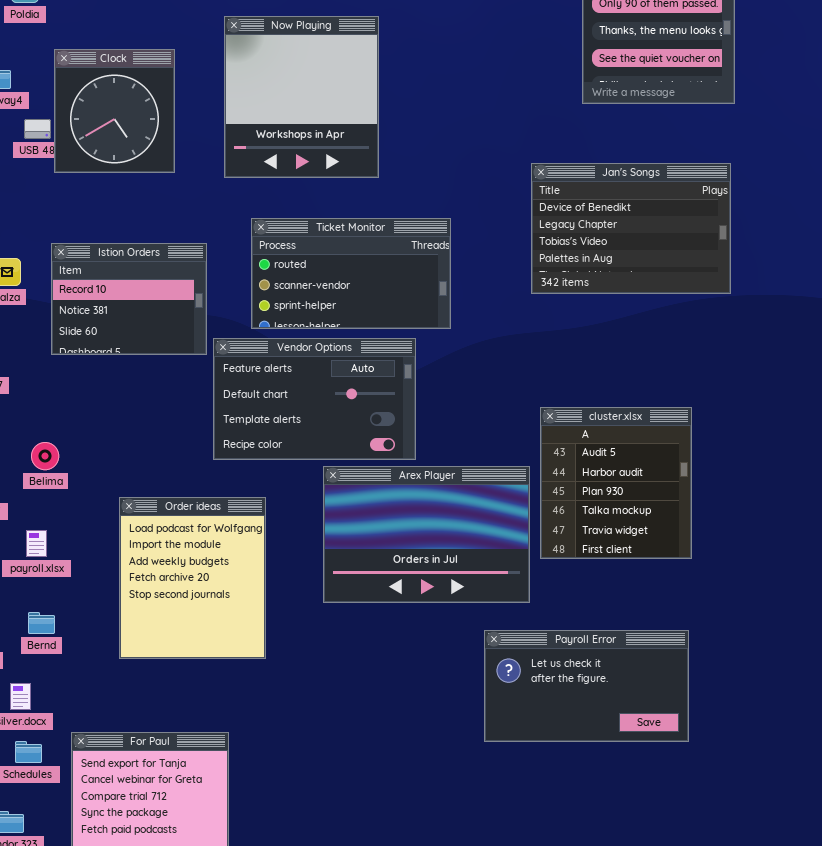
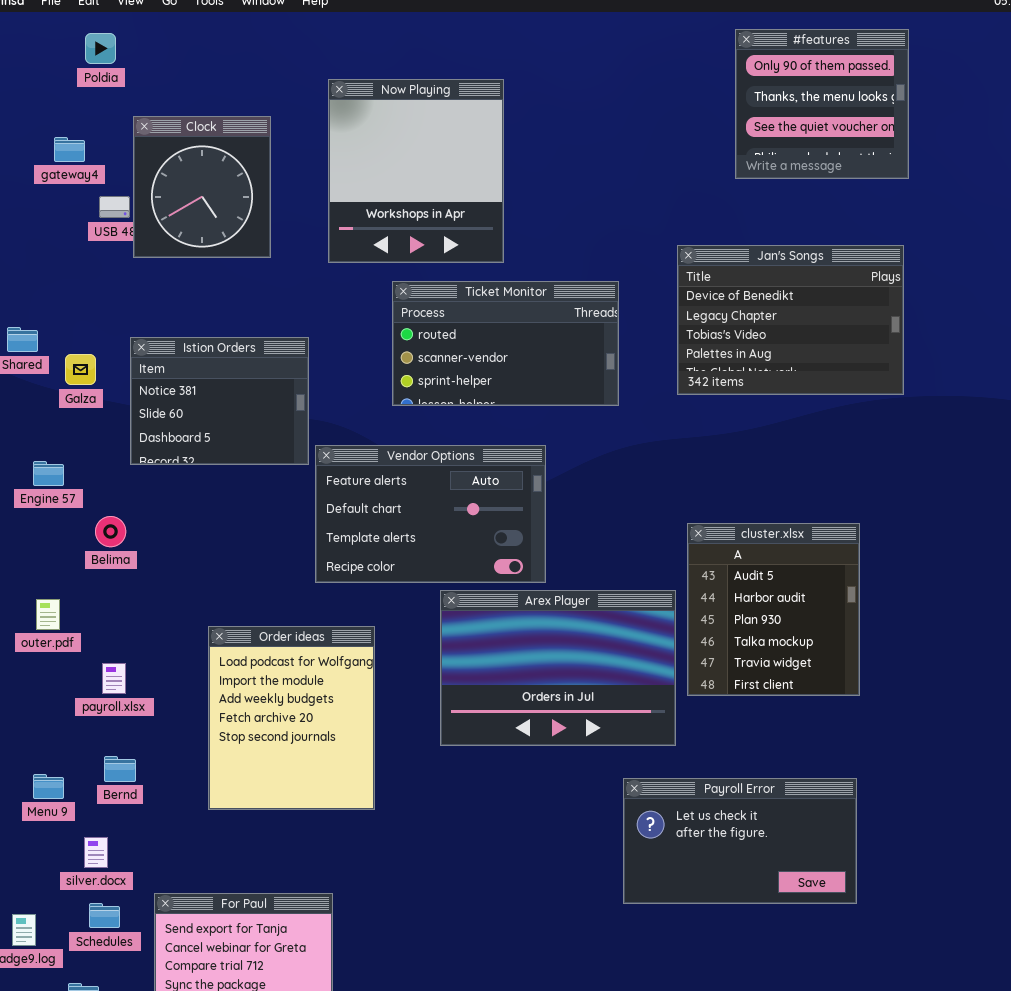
Ticket Monitor: [251,218,451,329] -> [392,281,619,406], moved
Istion Orders: [51,243,207,355] -> [130,337,309,465], scrolled down 1 row
Belima: [31,442,59,470] -> [95,516,126,547], moved

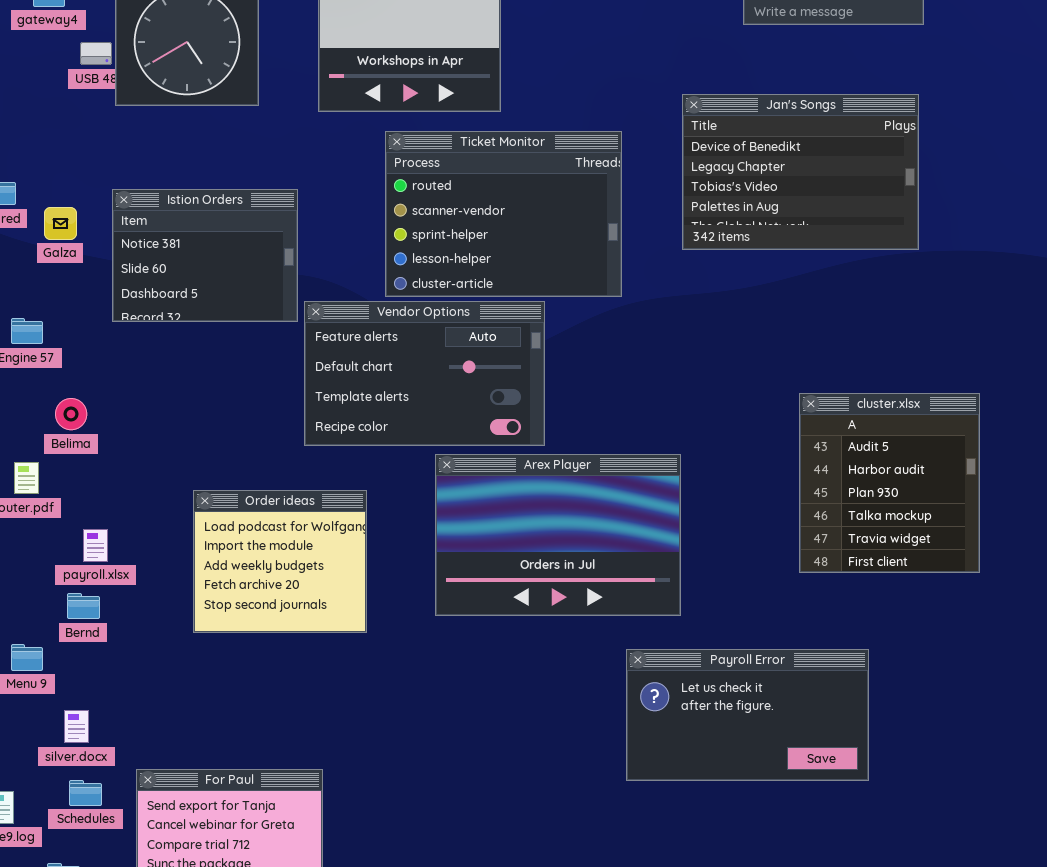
Ticket Monitor: [392,281,619,406] -> [385,131,622,297], resized
Belima: [95,516,126,547] -> [55,398,87,430], moved
cluster.xlsx: [687,523,860,696] -> [799,393,980,573], moved
Order ideas: [208,626,375,810] -> [193,490,367,633], resized
Bernd: [104,756,136,782] -> [67,593,100,619], moved

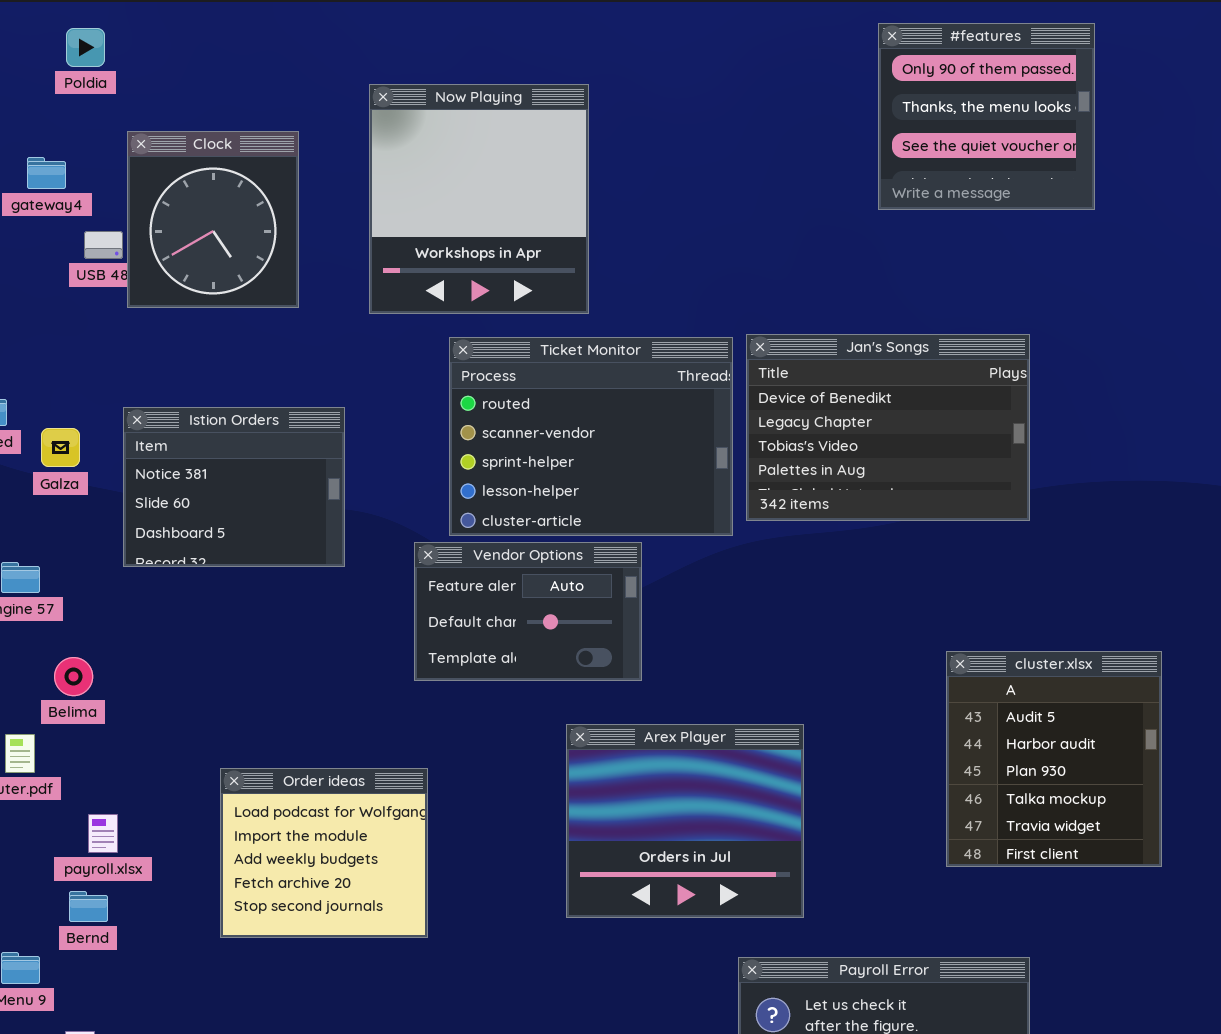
Jan's Songs: [682,94,919,250] -> [746,334,1030,521], moved
Vendor Options: [304,301,545,446] -> [414,542,642,681], resized
Arex Player: [435,454,681,616] -> [566,724,804,918], resized

